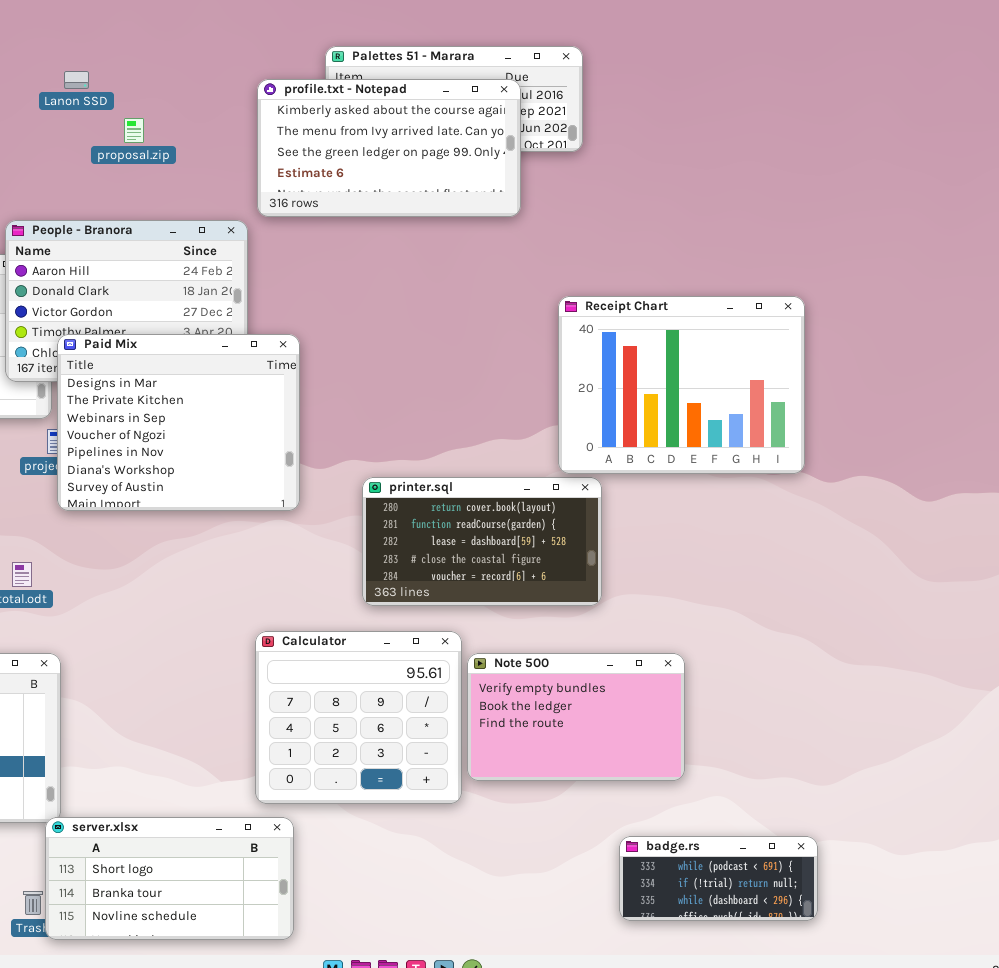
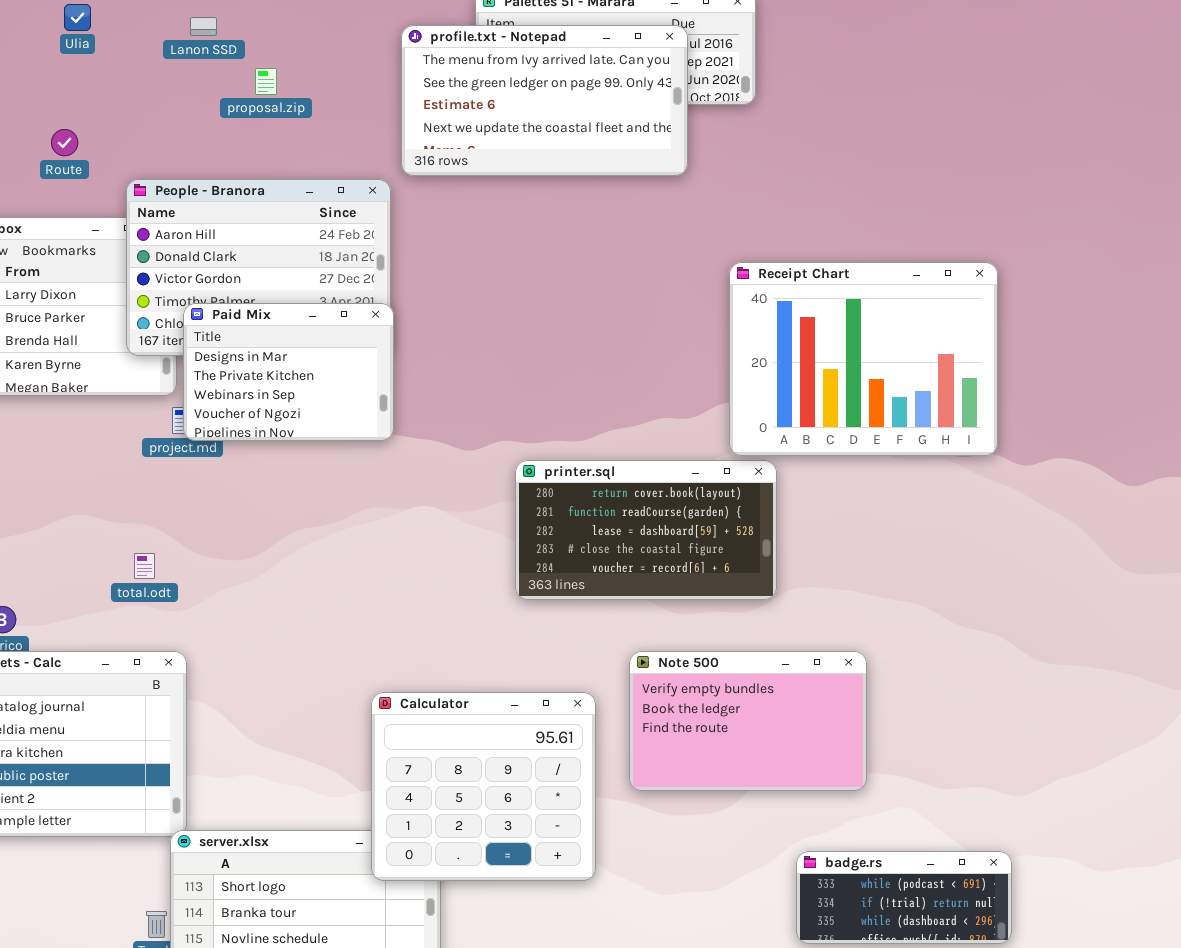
profile.txt - Notepad: [257,79,521,217] -> [401,25,688,176], scrolled down 1 row
Paid Mix: [57,334,300,511] -> [183,303,394,441], resized
Calculator: [255,631,462,804] -> [371,692,596,881], moved

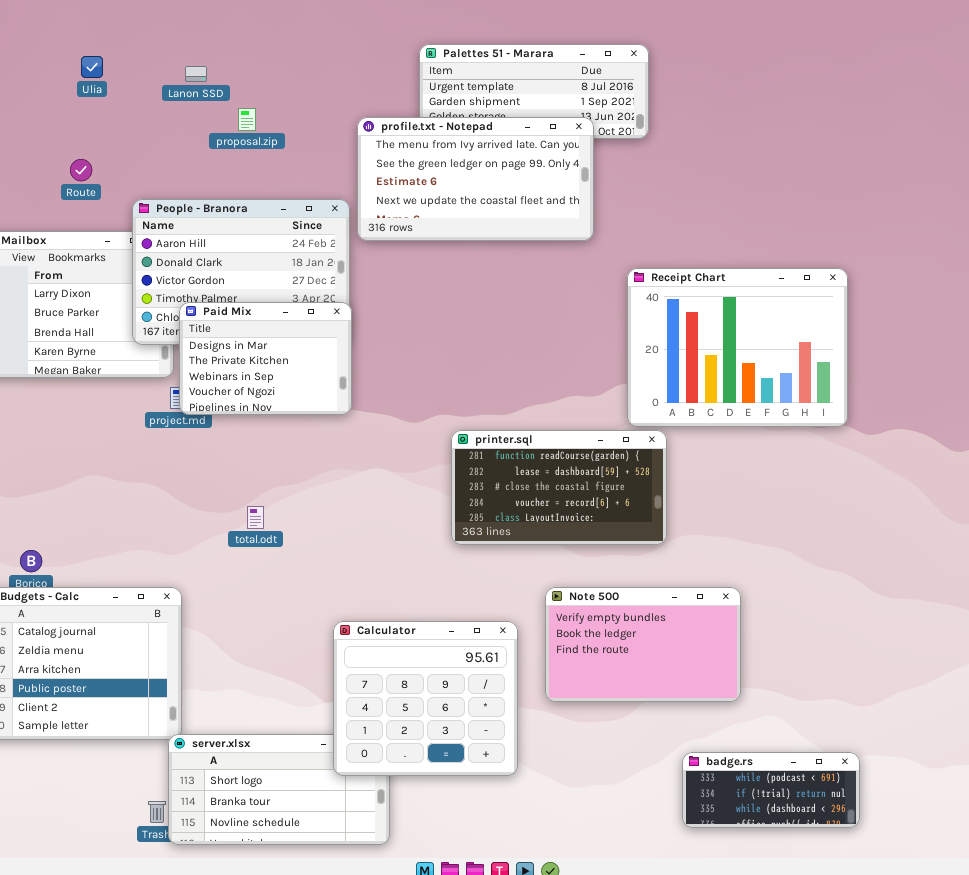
profile.txt - Notepad: [401,25,688,176] -> [357,117,594,241], moved
printer.sql: [515,460,777,600] -> [451,430,667,545], scrolled down 1 row
total.odt: [134,553,155,579] -> [247,506,264,529], moved

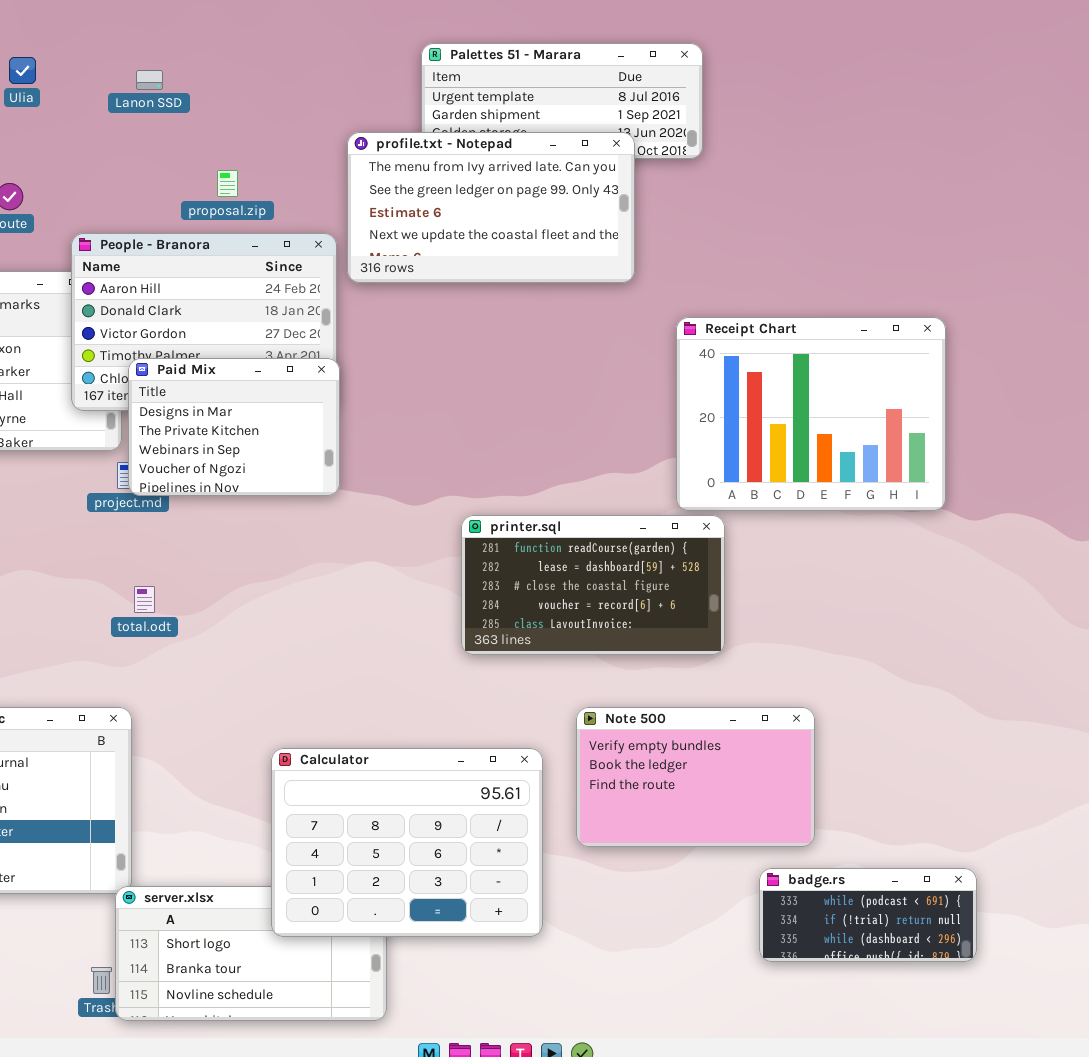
proposal.zip: [238,108,256,131] -> [217,170,238,197], moved
total.odt: [247,506,264,529] -> [134,586,155,613], moved
Calculator: [333,621,518,776] -> [271,748,543,937], resized
badge.rs: [682,752,860,828] -> [759,868,977,962], moved

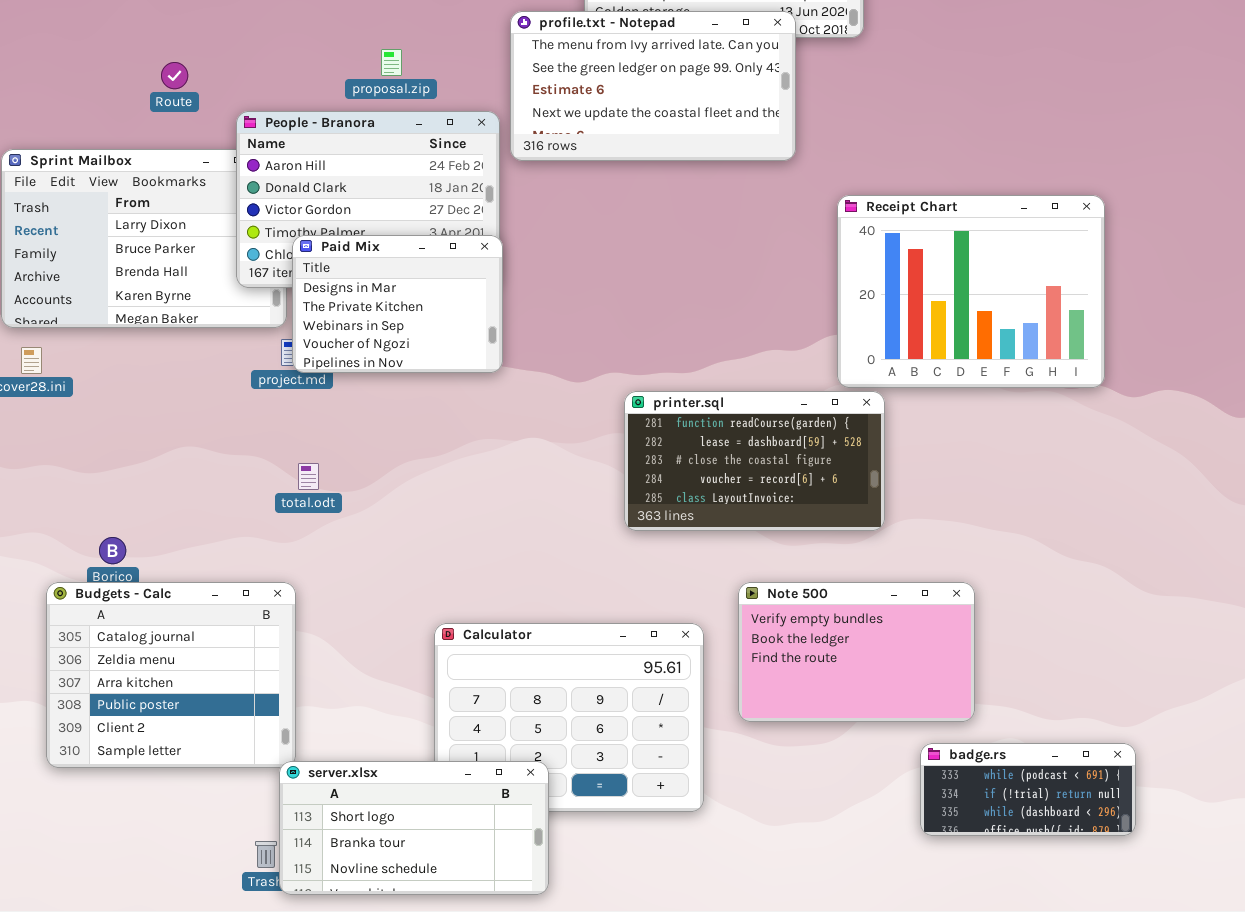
server.xlsx: [115,886,387,1021] -> [279,761,549,895], raised

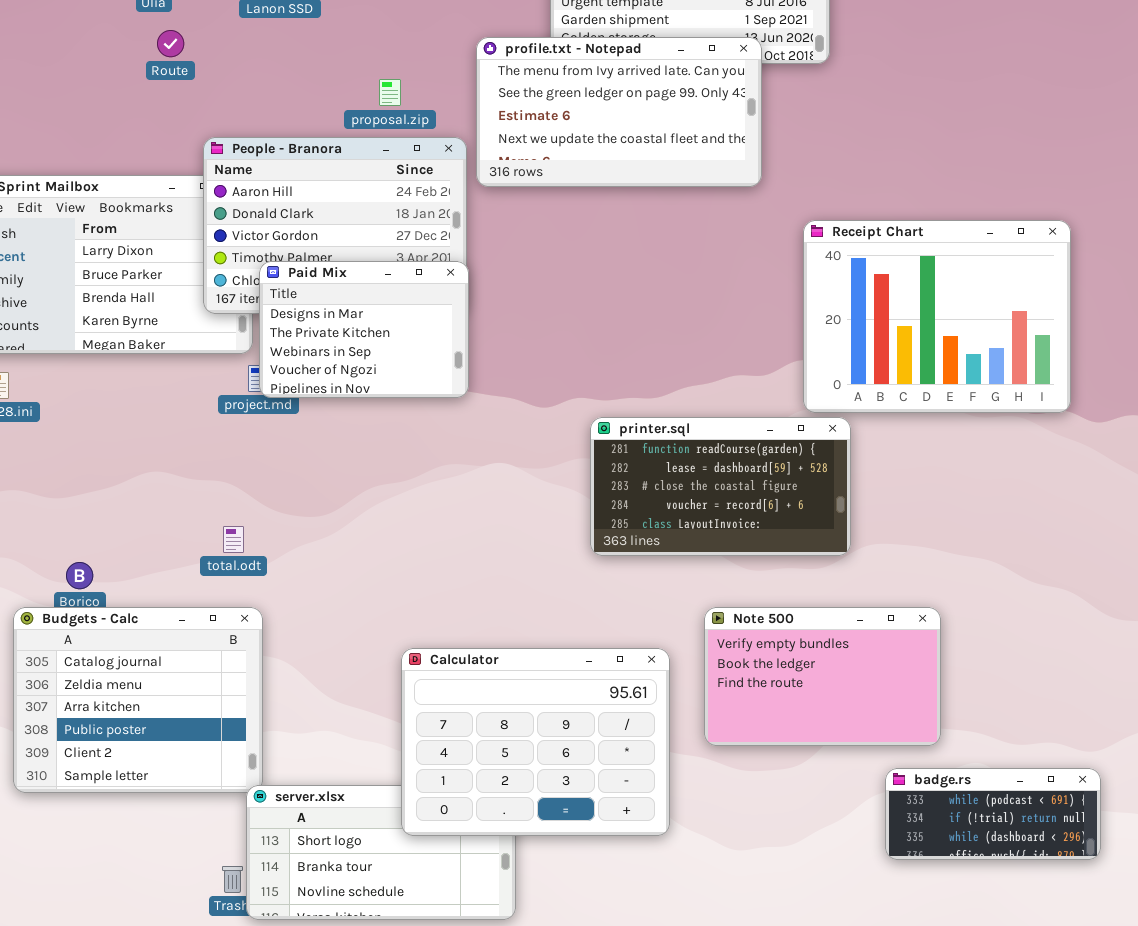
proposal.zip: [381,49,402,76] -> [379,79,401,106], moved
Route: [161,62,188,89] -> [157,30,184,57], moved
total.odt: [298,463,319,490] -> [223,526,244,553], moved
Calculator: [434,623,704,812] -> [401,648,670,836], raised

